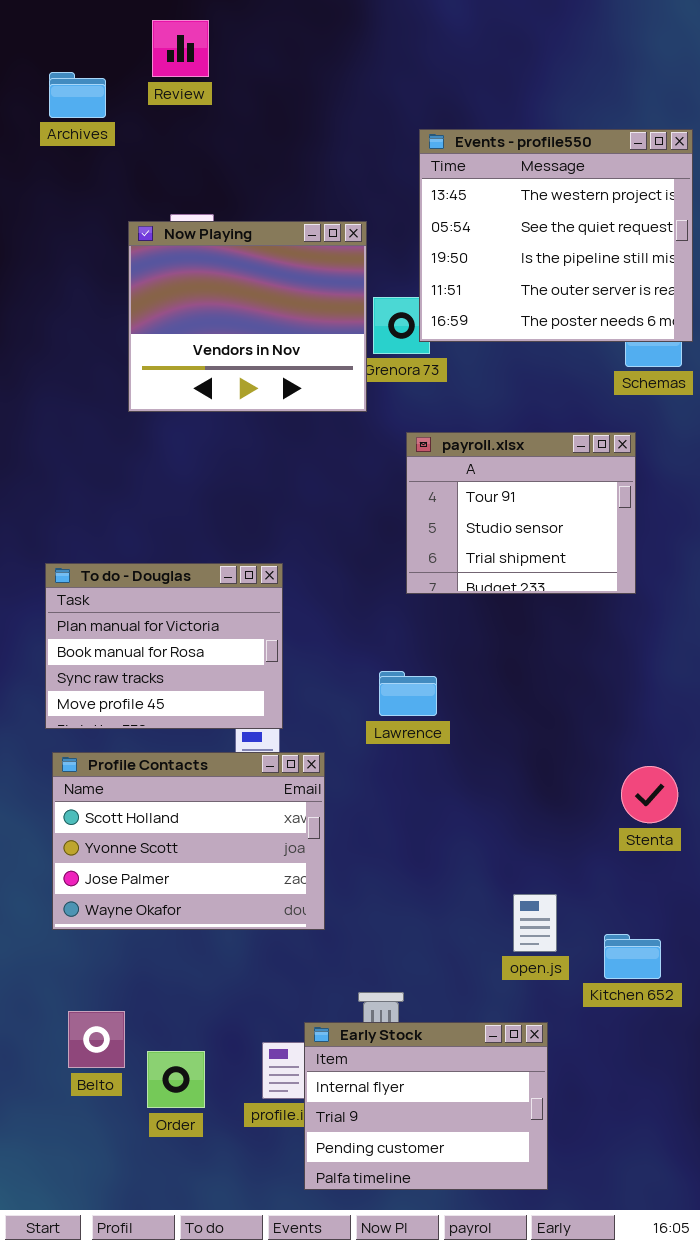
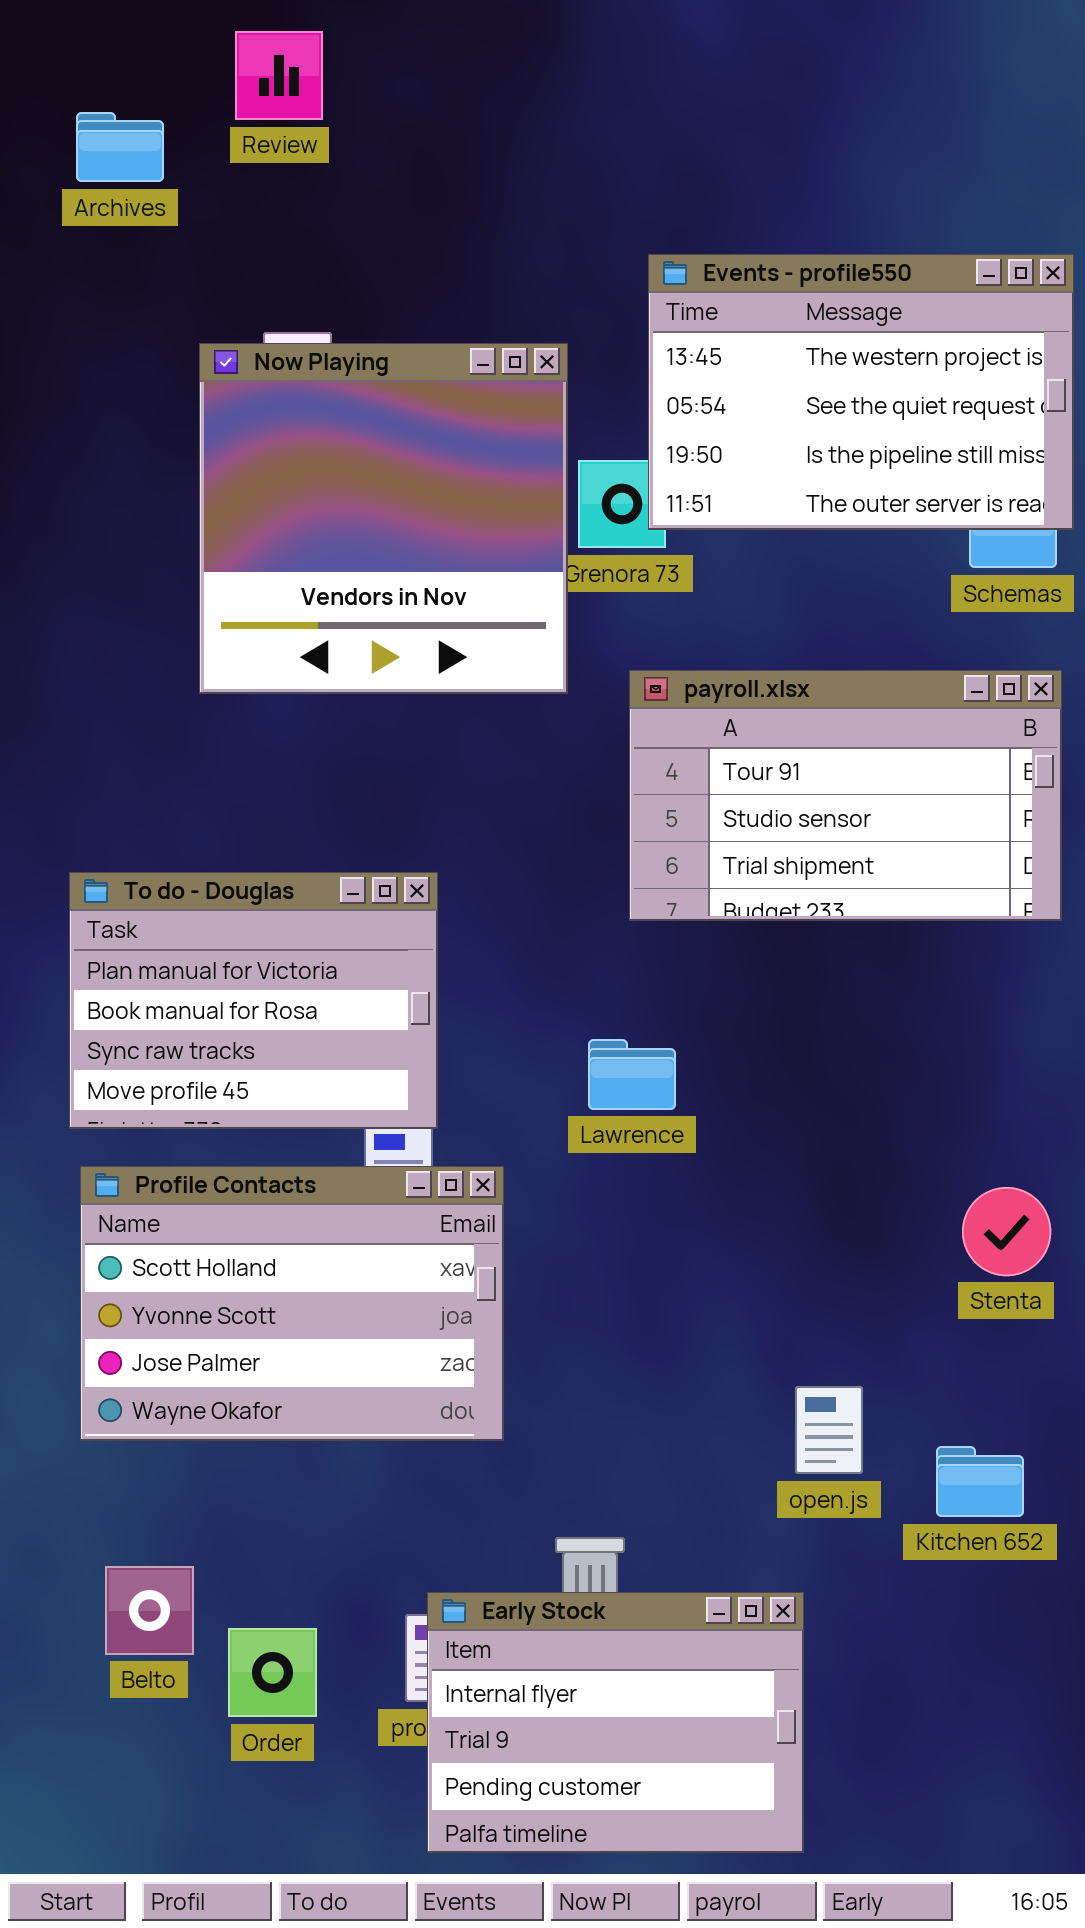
Events - profile550: [419,129,693,342] -> [648,254,1074,530], resized
Now Playing: [128,221,367,412] -> [199,343,568,694], resized
payroll.xlsx: [406,432,636,594] -> [629,670,1062,921], resized
Early Stock: [304,1022,548,1190] -> [427,1592,804,1853], moved

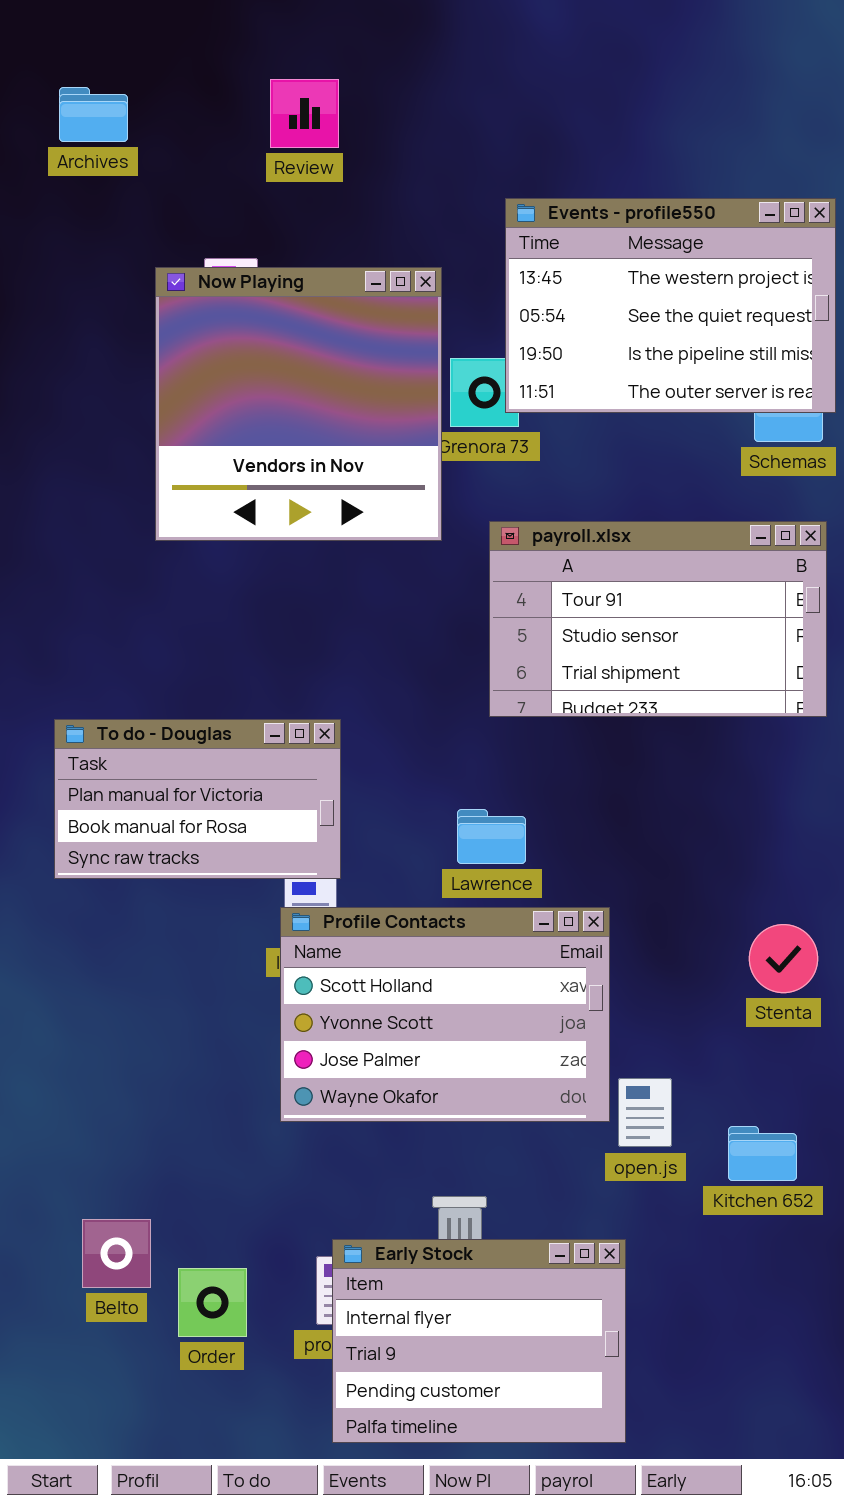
Review: [235,31,323,120] -> [270,79,339,148], moved
To do - Douglas: [69,872,438,1129] -> [54,719,341,879], resized
Profile Contacts: [80,1166,504,1441] -> [280,907,610,1122], moved

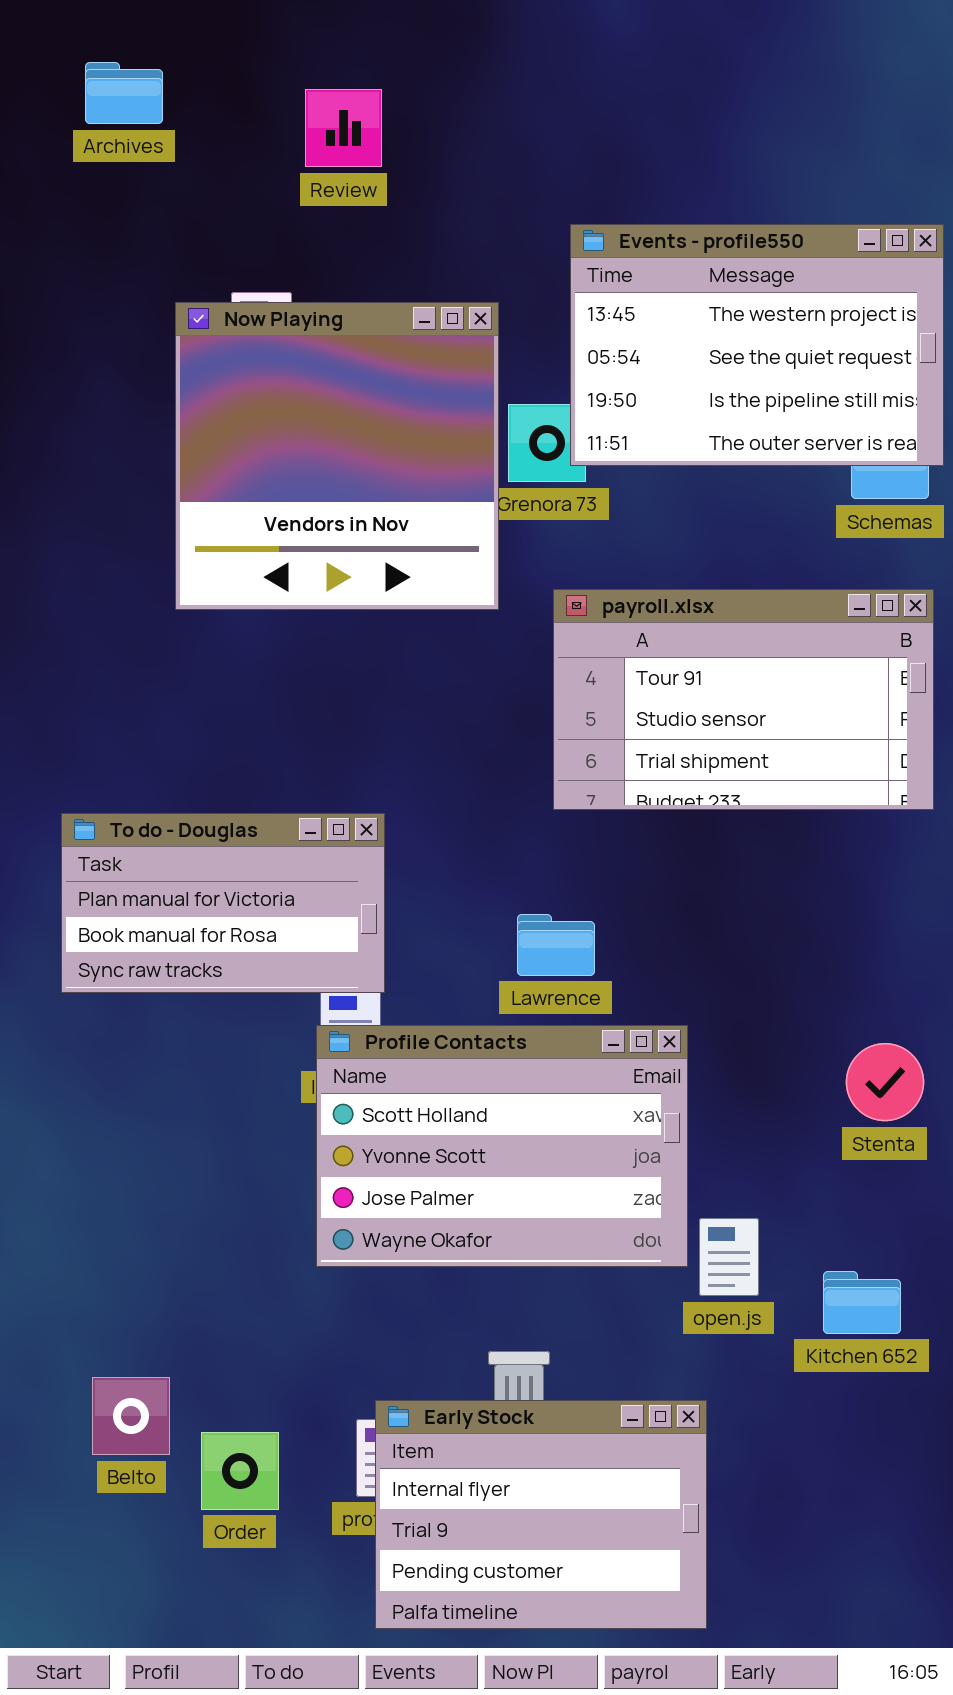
Archives: [59,87,128,142] -> [85,62,163,124], moved

